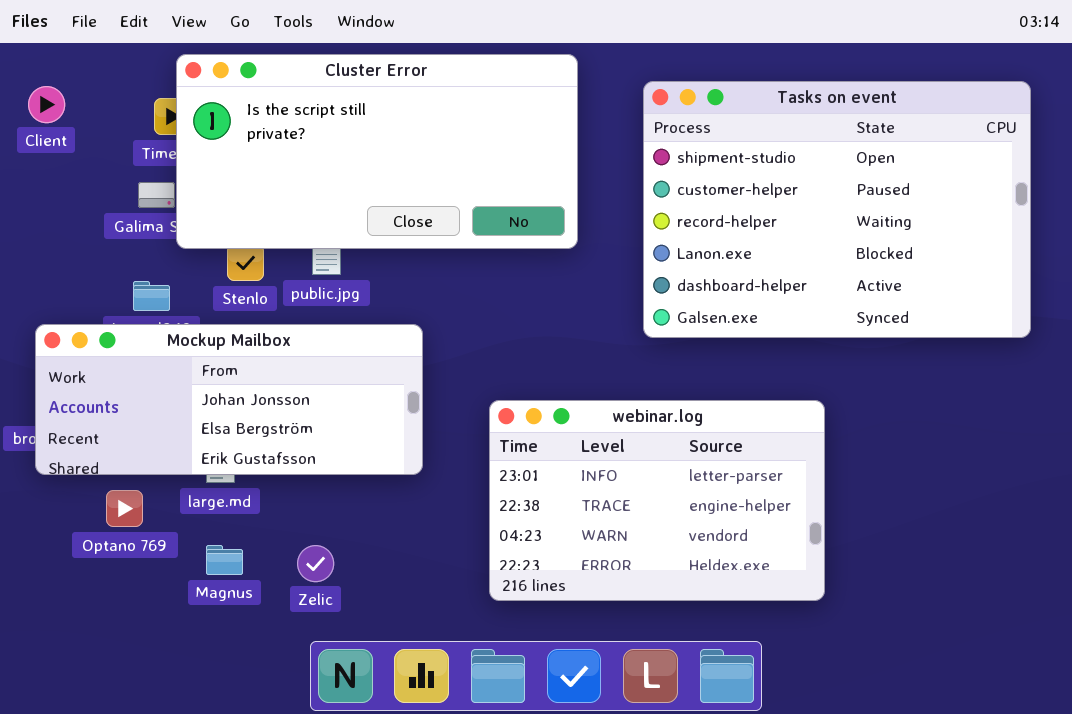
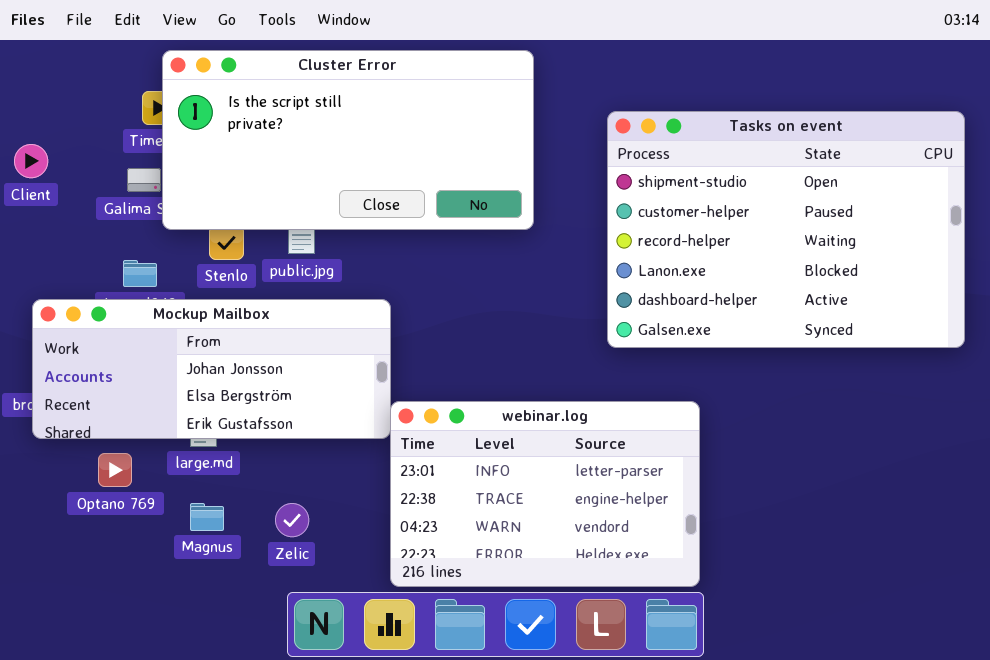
Tasks on event: [643,81,1031,338] -> [607,111,965,348], moved
Client: [28,86,65,123] -> [14,144,48,178], moved
webinar.log: [489,400,825,601] -> [390,401,700,587], moved

